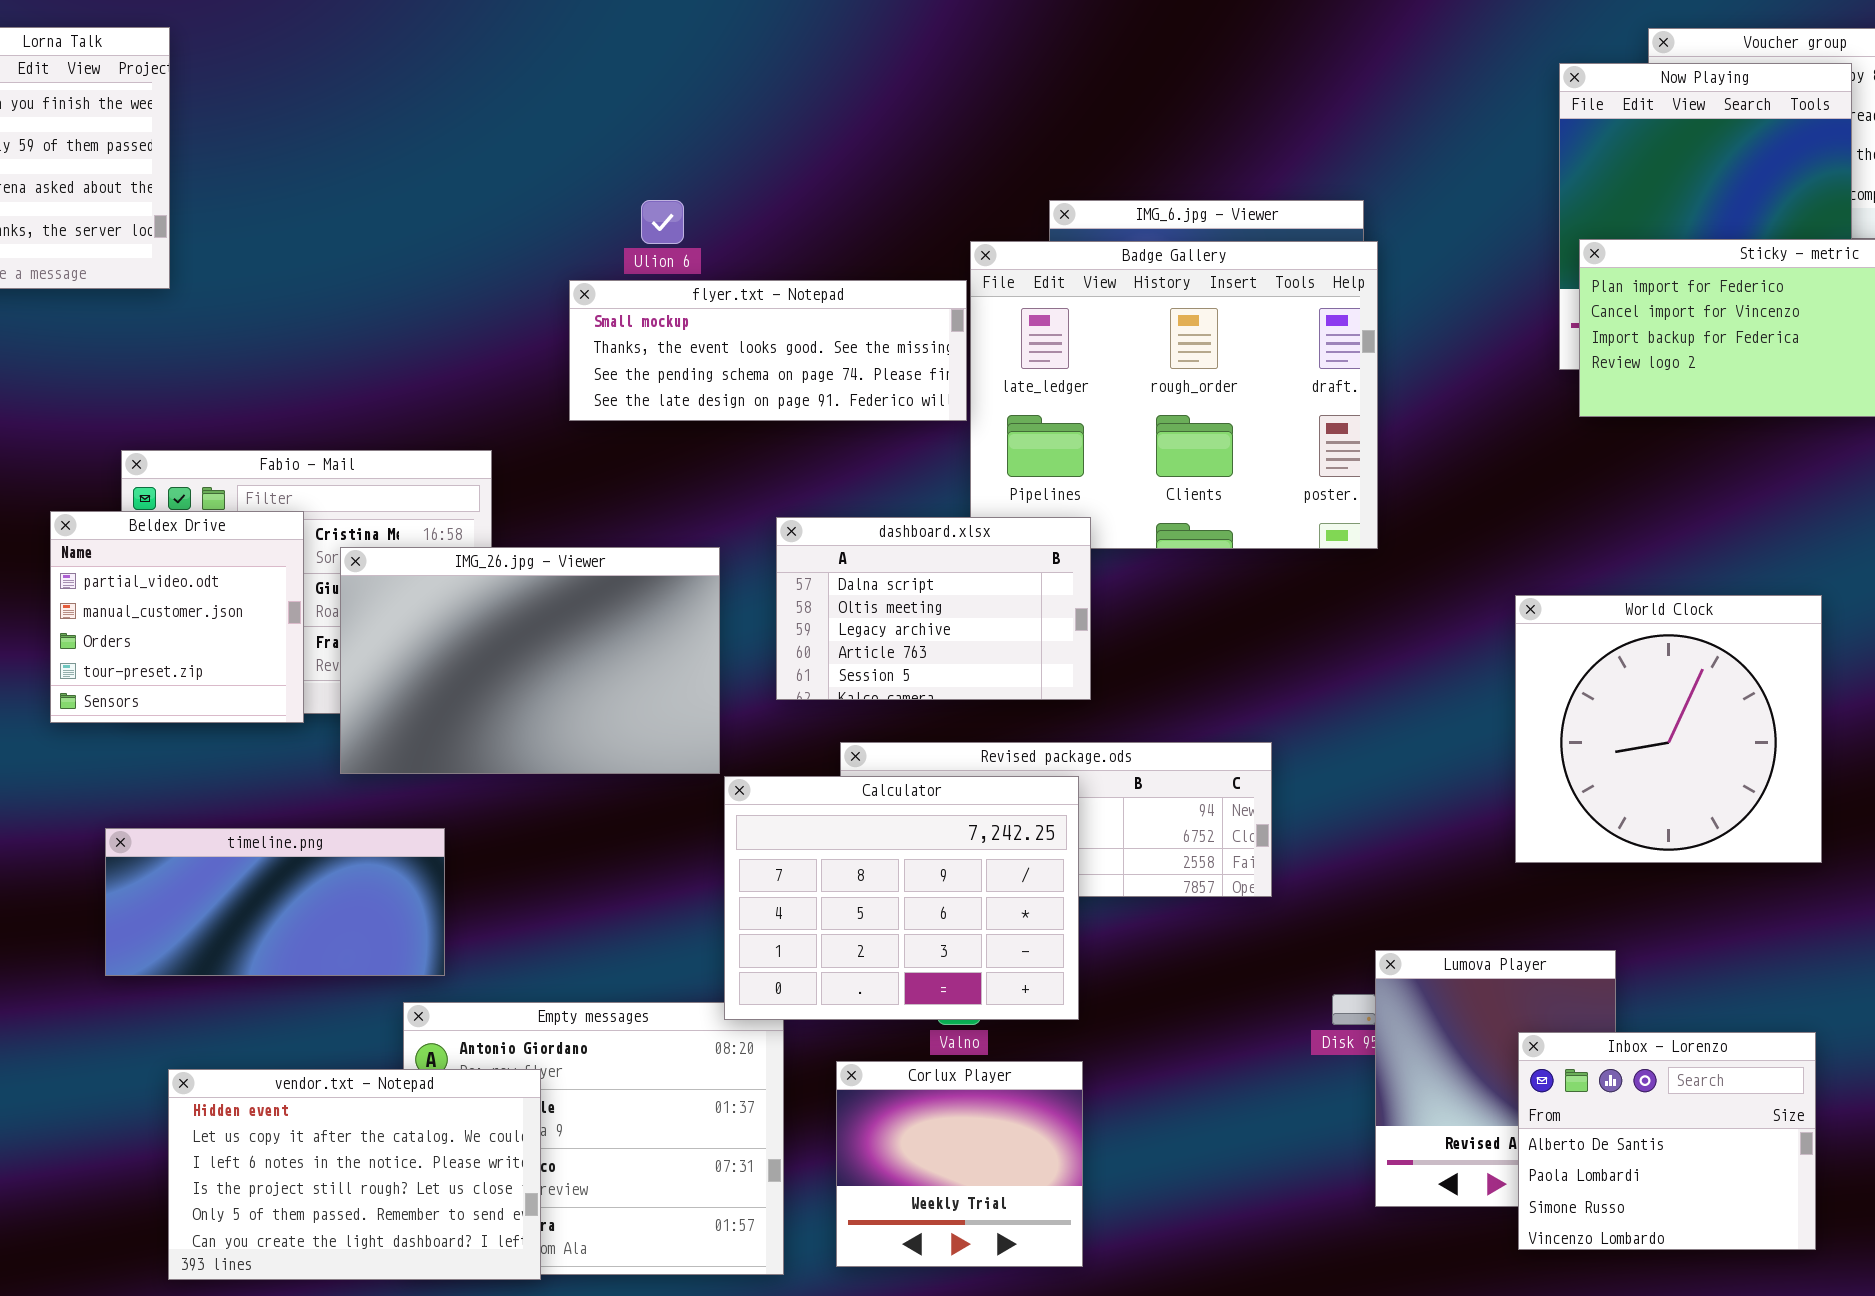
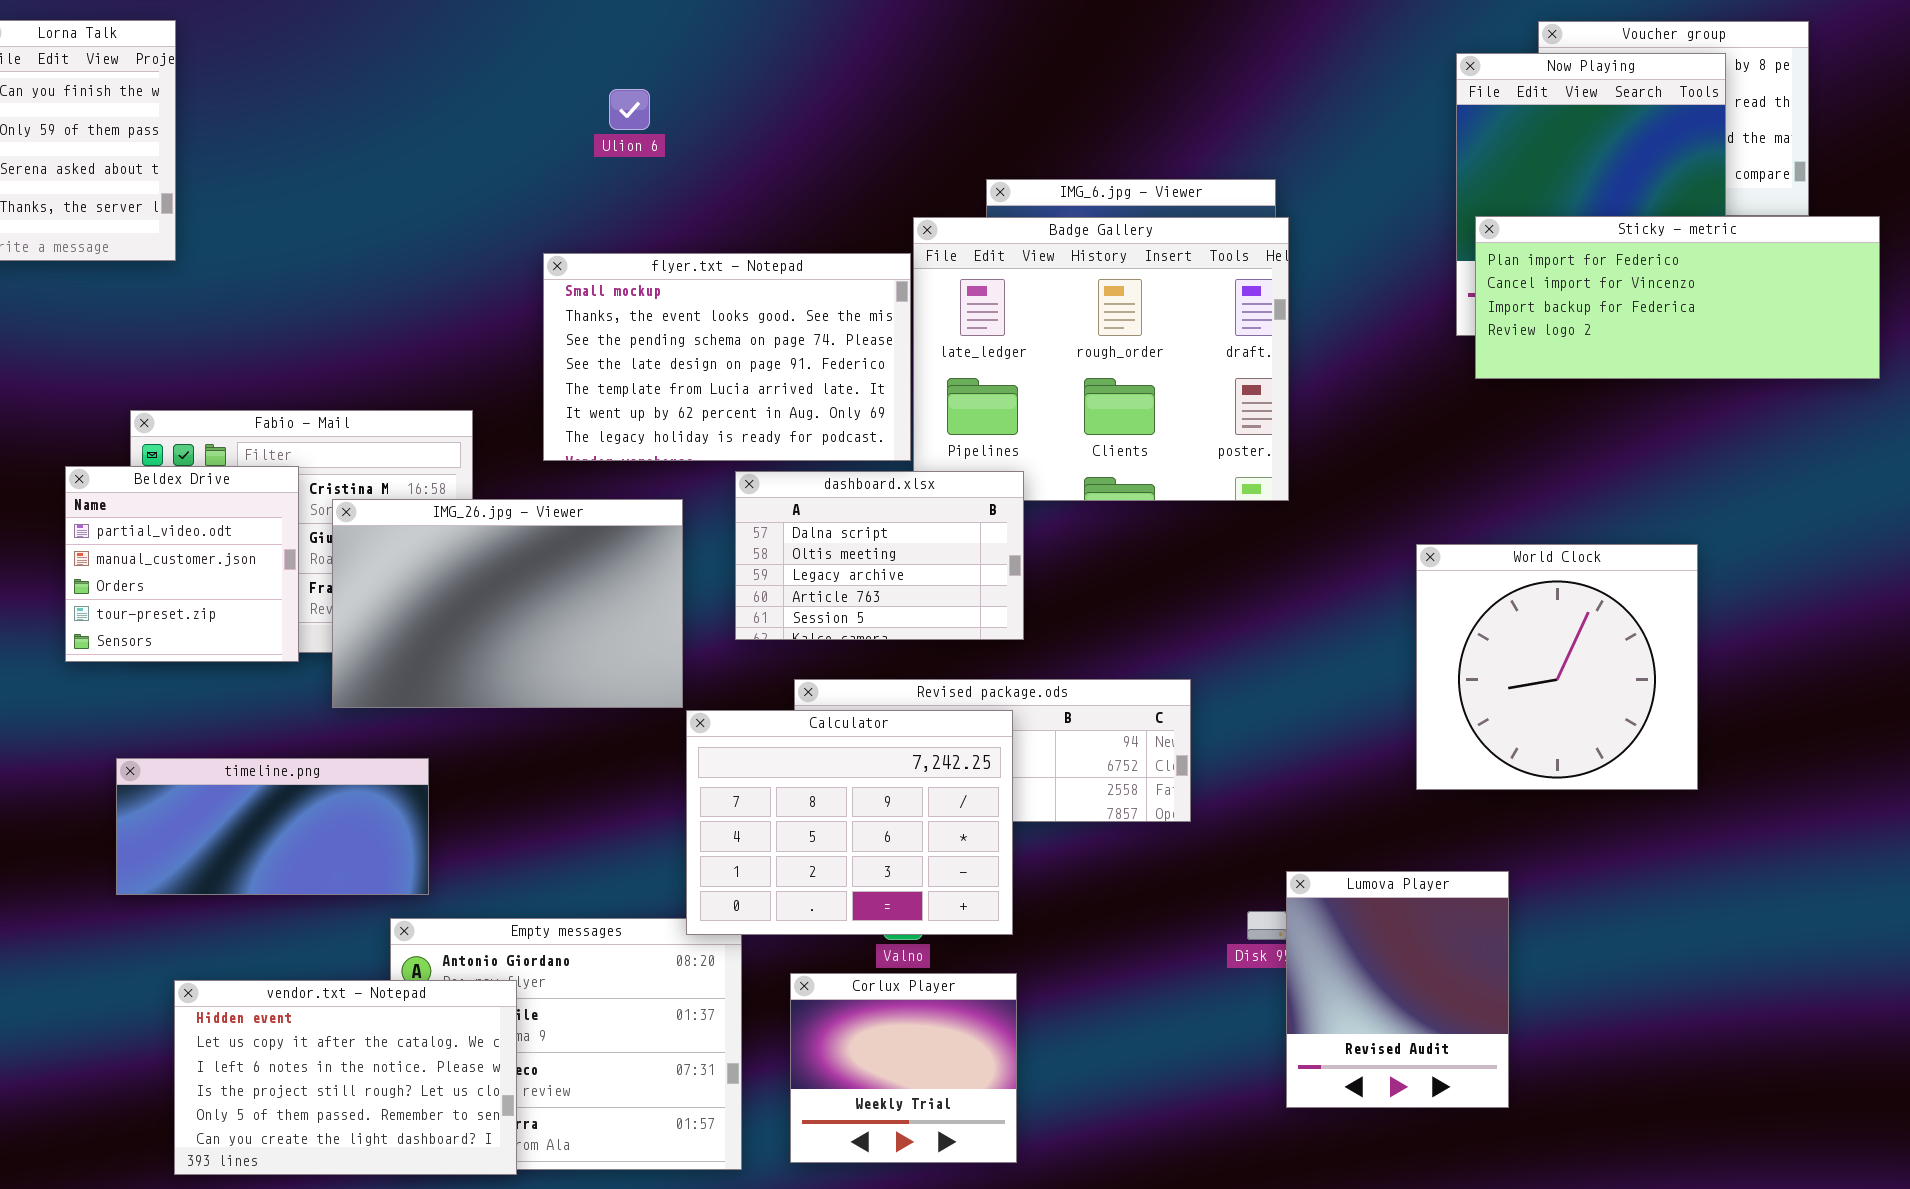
Ulion 6: [641,200,684,244] -> [609,89,650,130], moved
flyer.txt - Notepad: [569,280,967,421] -> [543,253,911,461], resized
Inbox - Lorenzo: [1518,1032,1816,1250] -> none, closed

